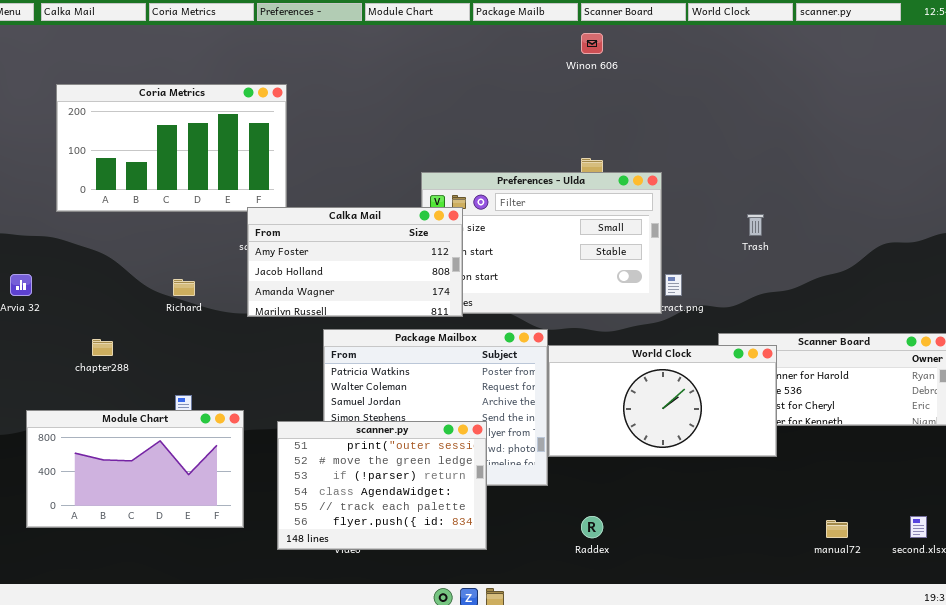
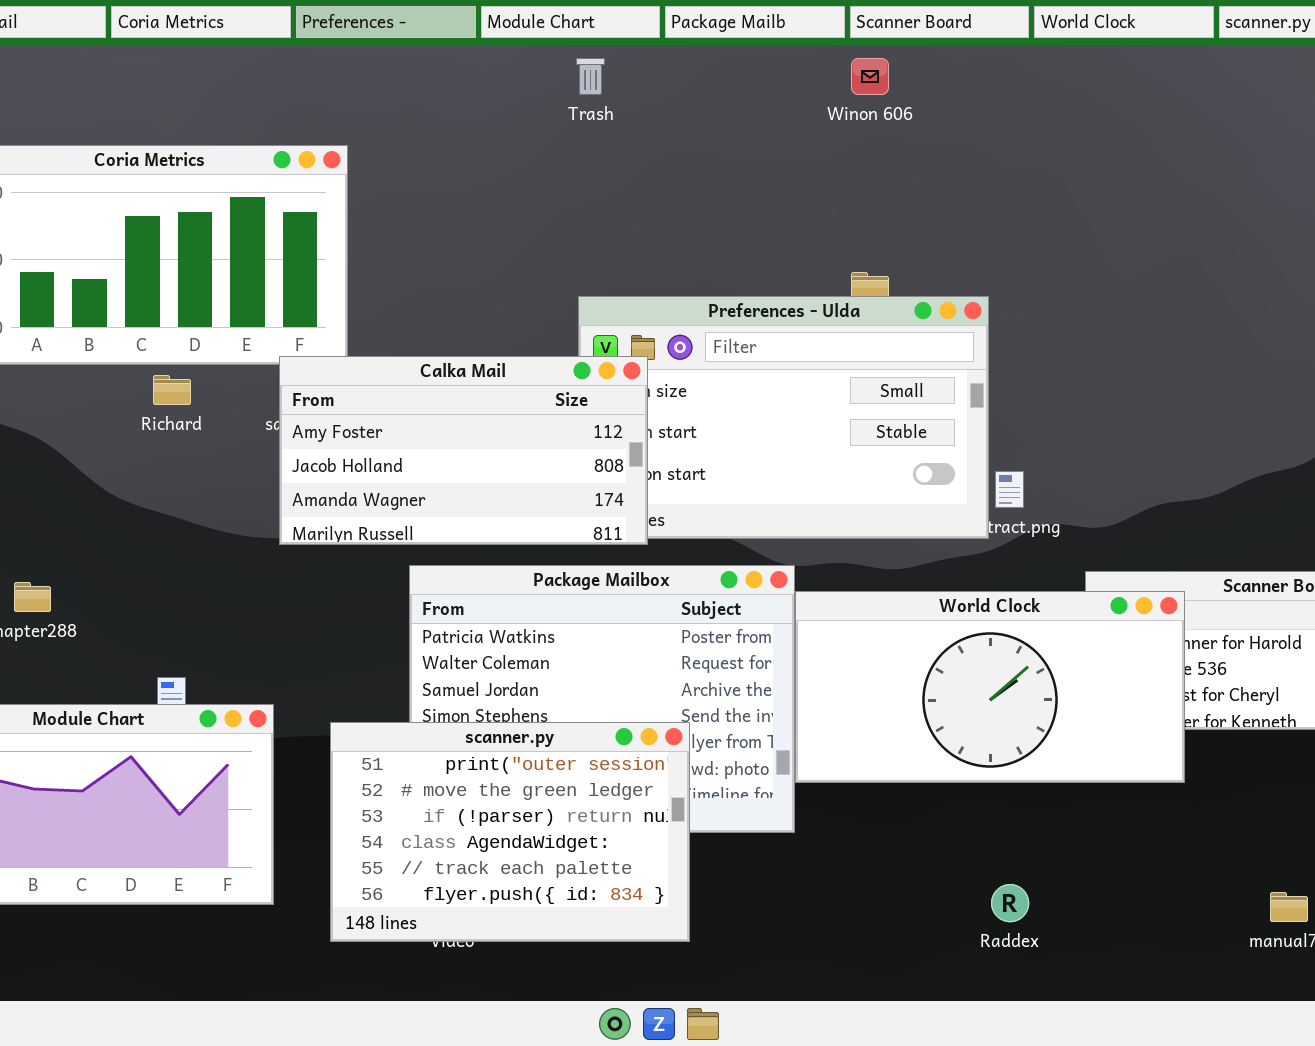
Trash: [747,214,764,236] -> [576,58,605,95], moved
Richard: [173,279,195,296] -> [153,375,191,405], moved
Raddex: [581,516,603,538] -> [991,884,1029,922], moved

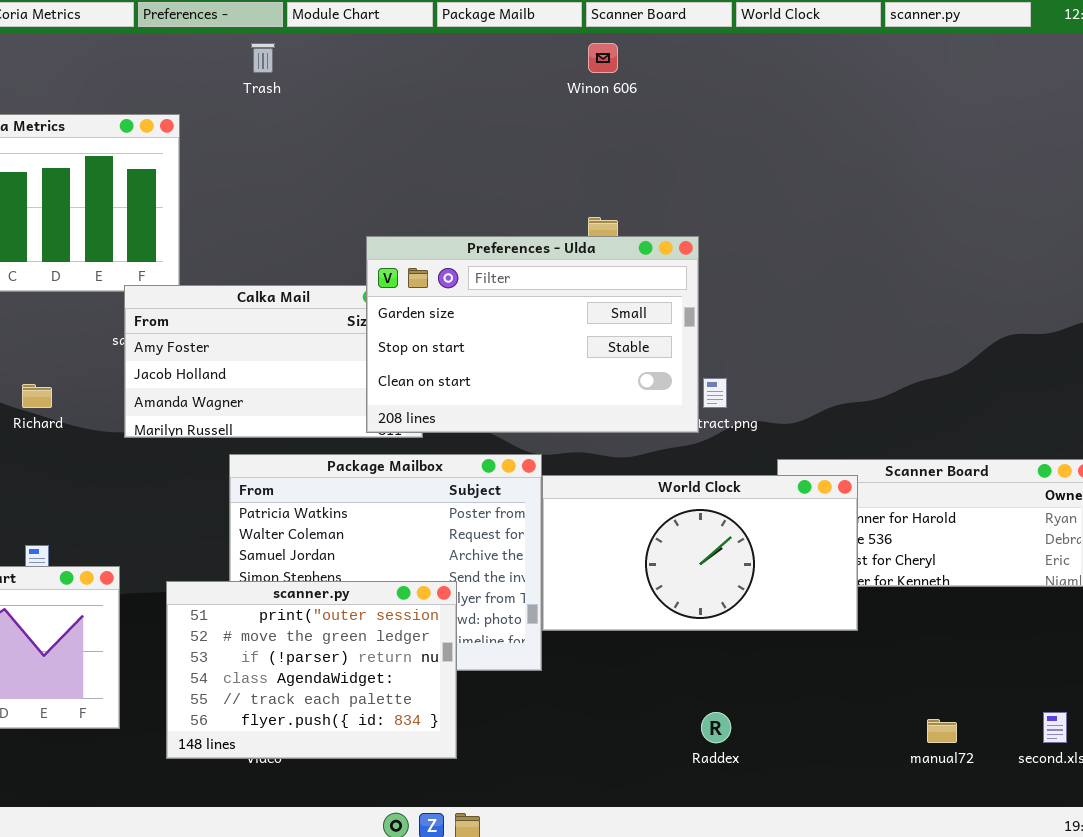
Trash: [576,58,605,95] -> [251,43,275,73], moved
Preferences - Ulda: [578,296,989,539] -> [366,236,699,433], raised
Richard: [153,375,191,405] -> [22,384,52,408], moved

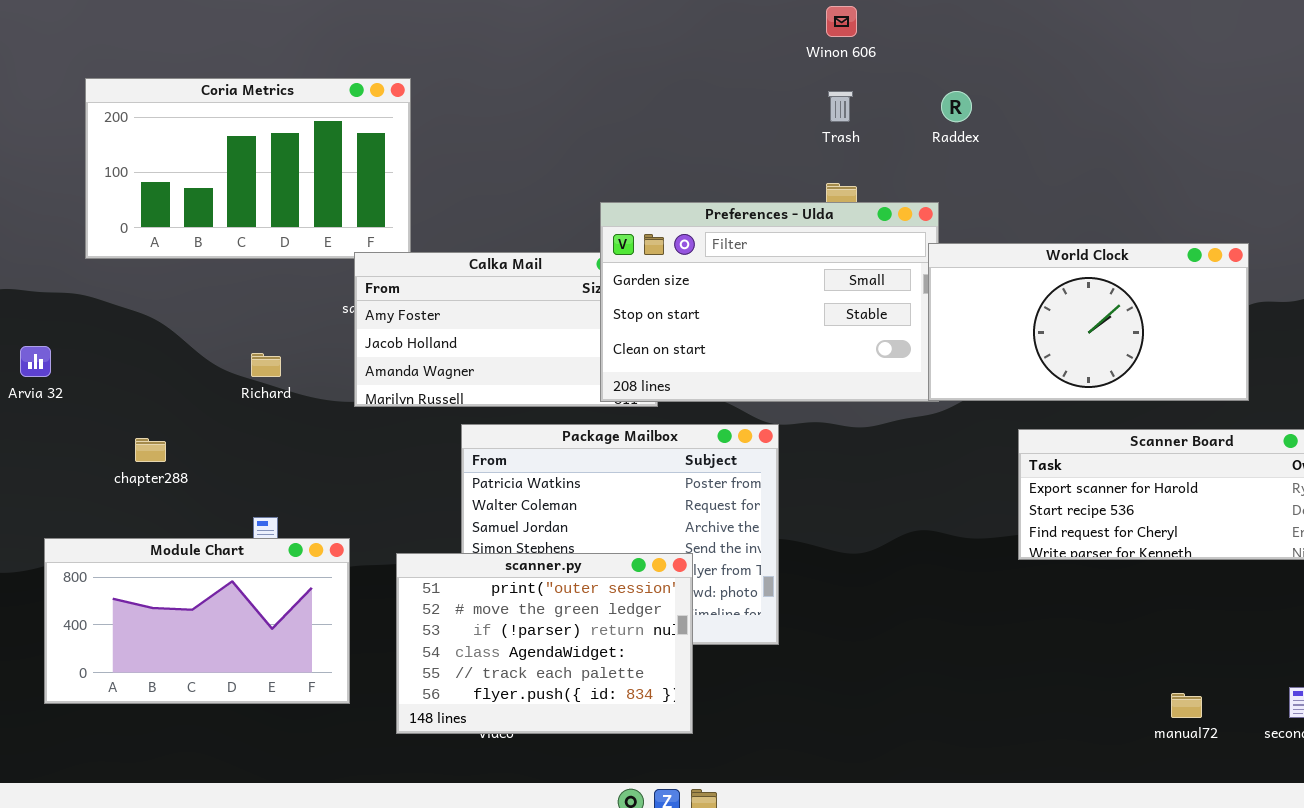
Trash: [251,43,275,73] -> [828,91,853,122], moved
World Clock: [542,475,858,631] -> [928,243,1249,401], moved
Raddex: [701,712,731,743] -> [941,91,972,122], moved

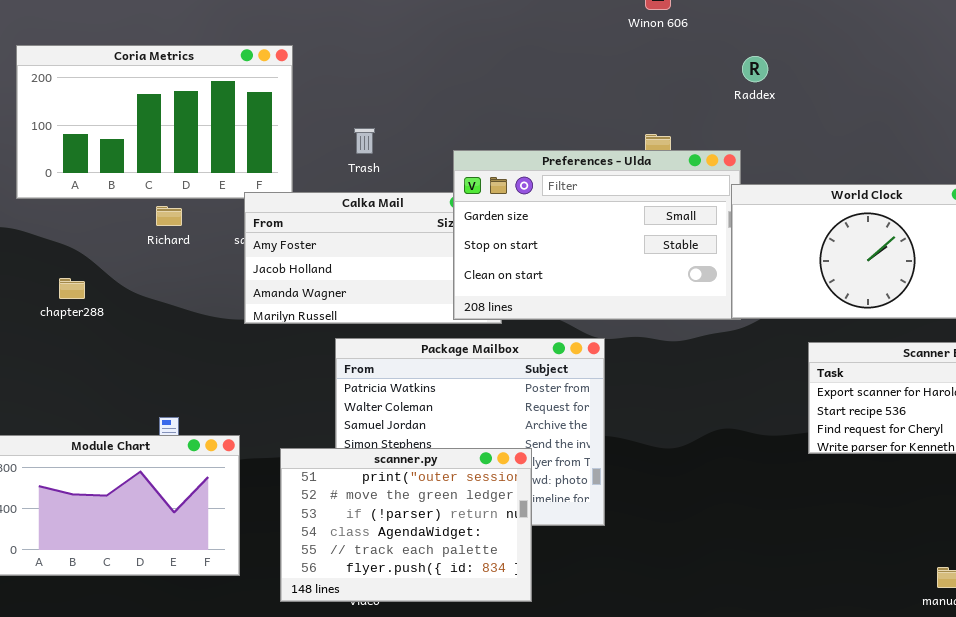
Trash: [828,91,853,122] -> [354,128,375,154], moved
Richard: [251,353,281,377] -> [156,206,182,226], moved
chapter288: [135,438,166,462] -> [59,278,85,299], moved

